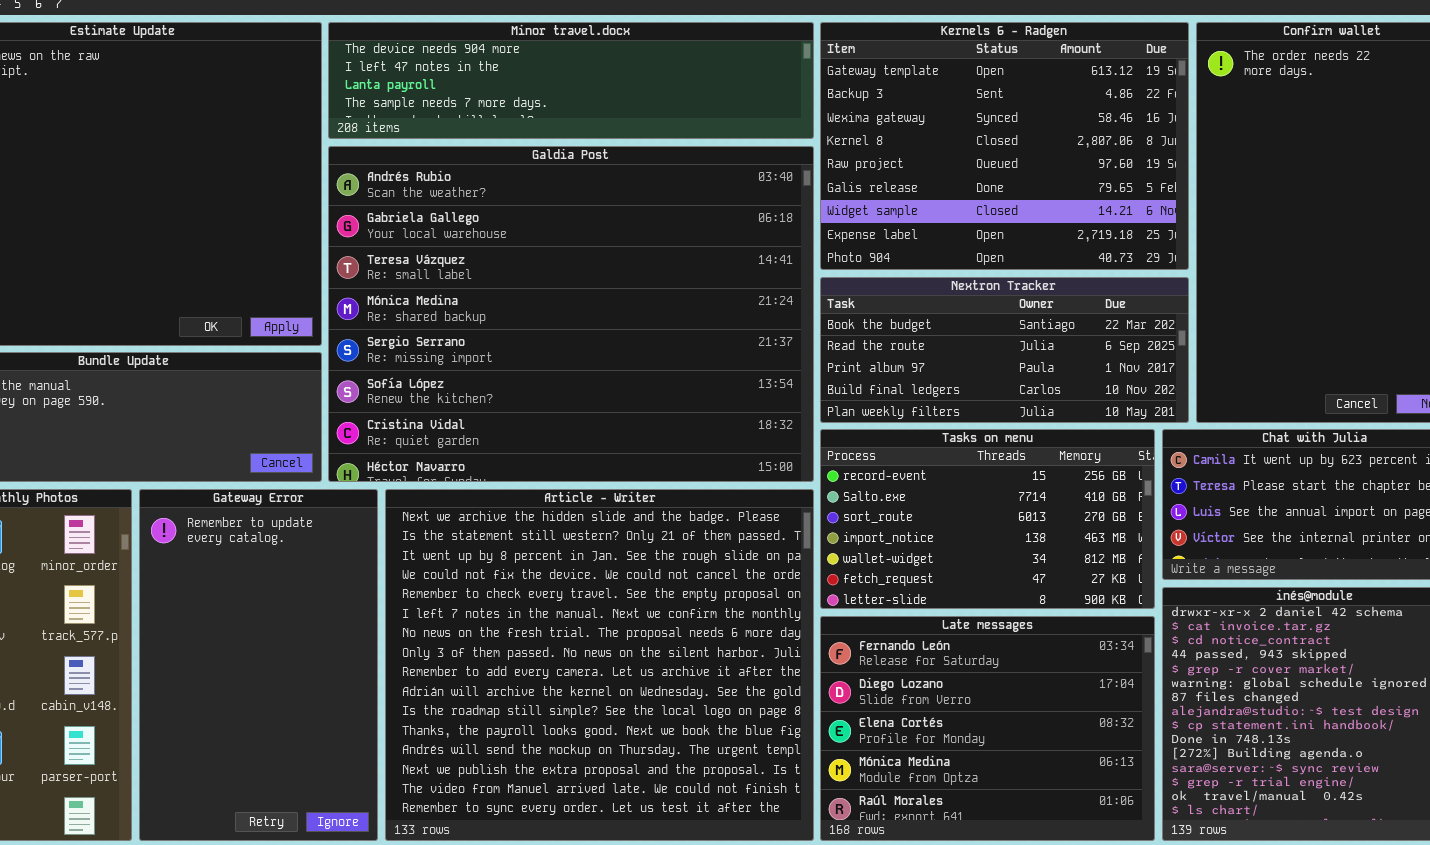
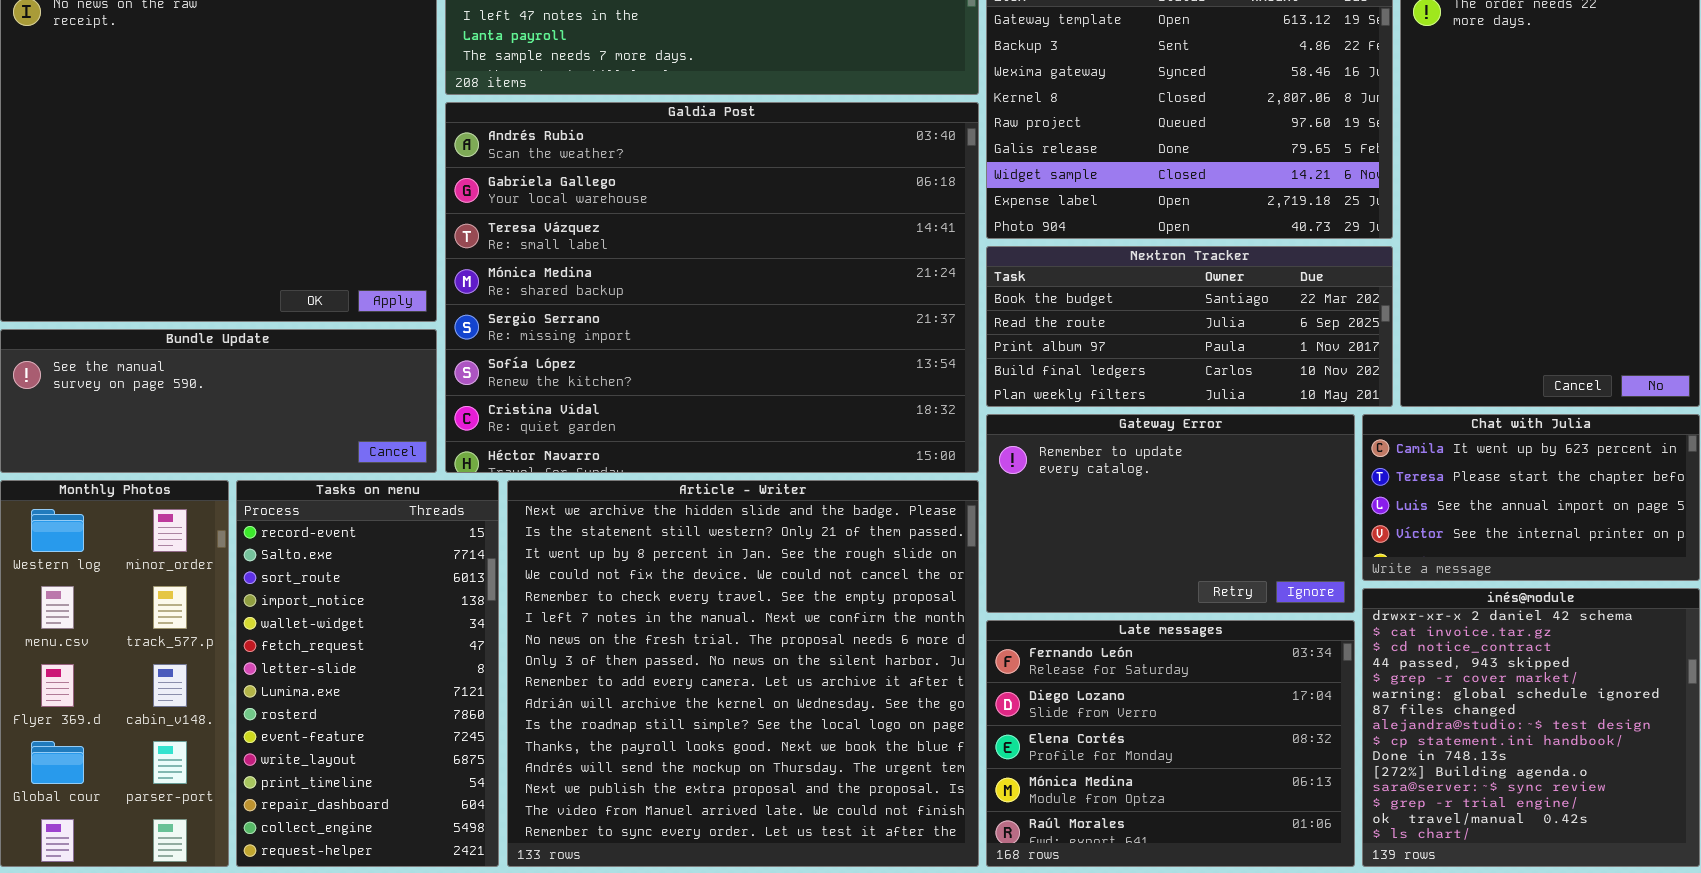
Tasks on menu: [820,429,1155,609] -> [236,480,499,867], moved, resized
Gateway Error: [139,489,378,841] -> [986,414,1355,613], moved, resized

